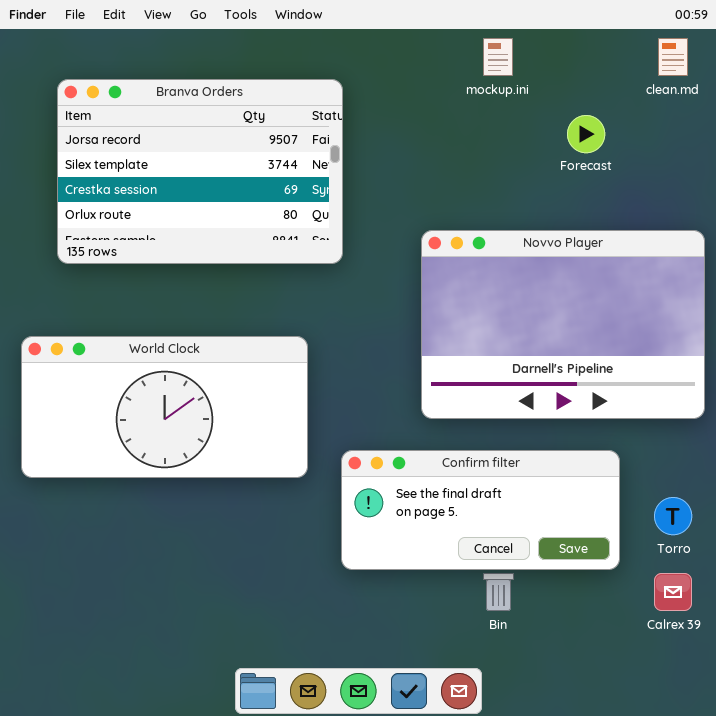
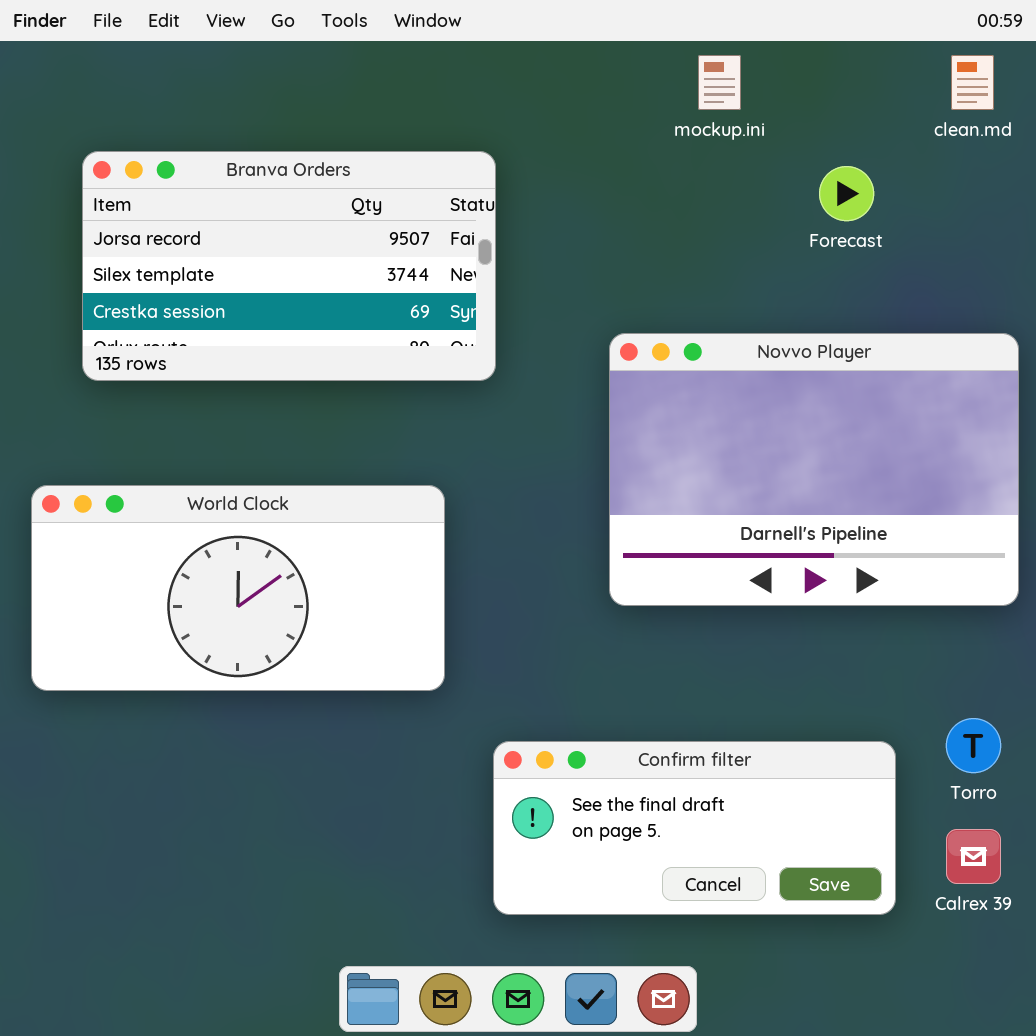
Branva Orders: [57,79,343,264] -> [82,151,496,381], resized
Confirm filter: [341,450,620,570] -> [493,741,896,915], moved

